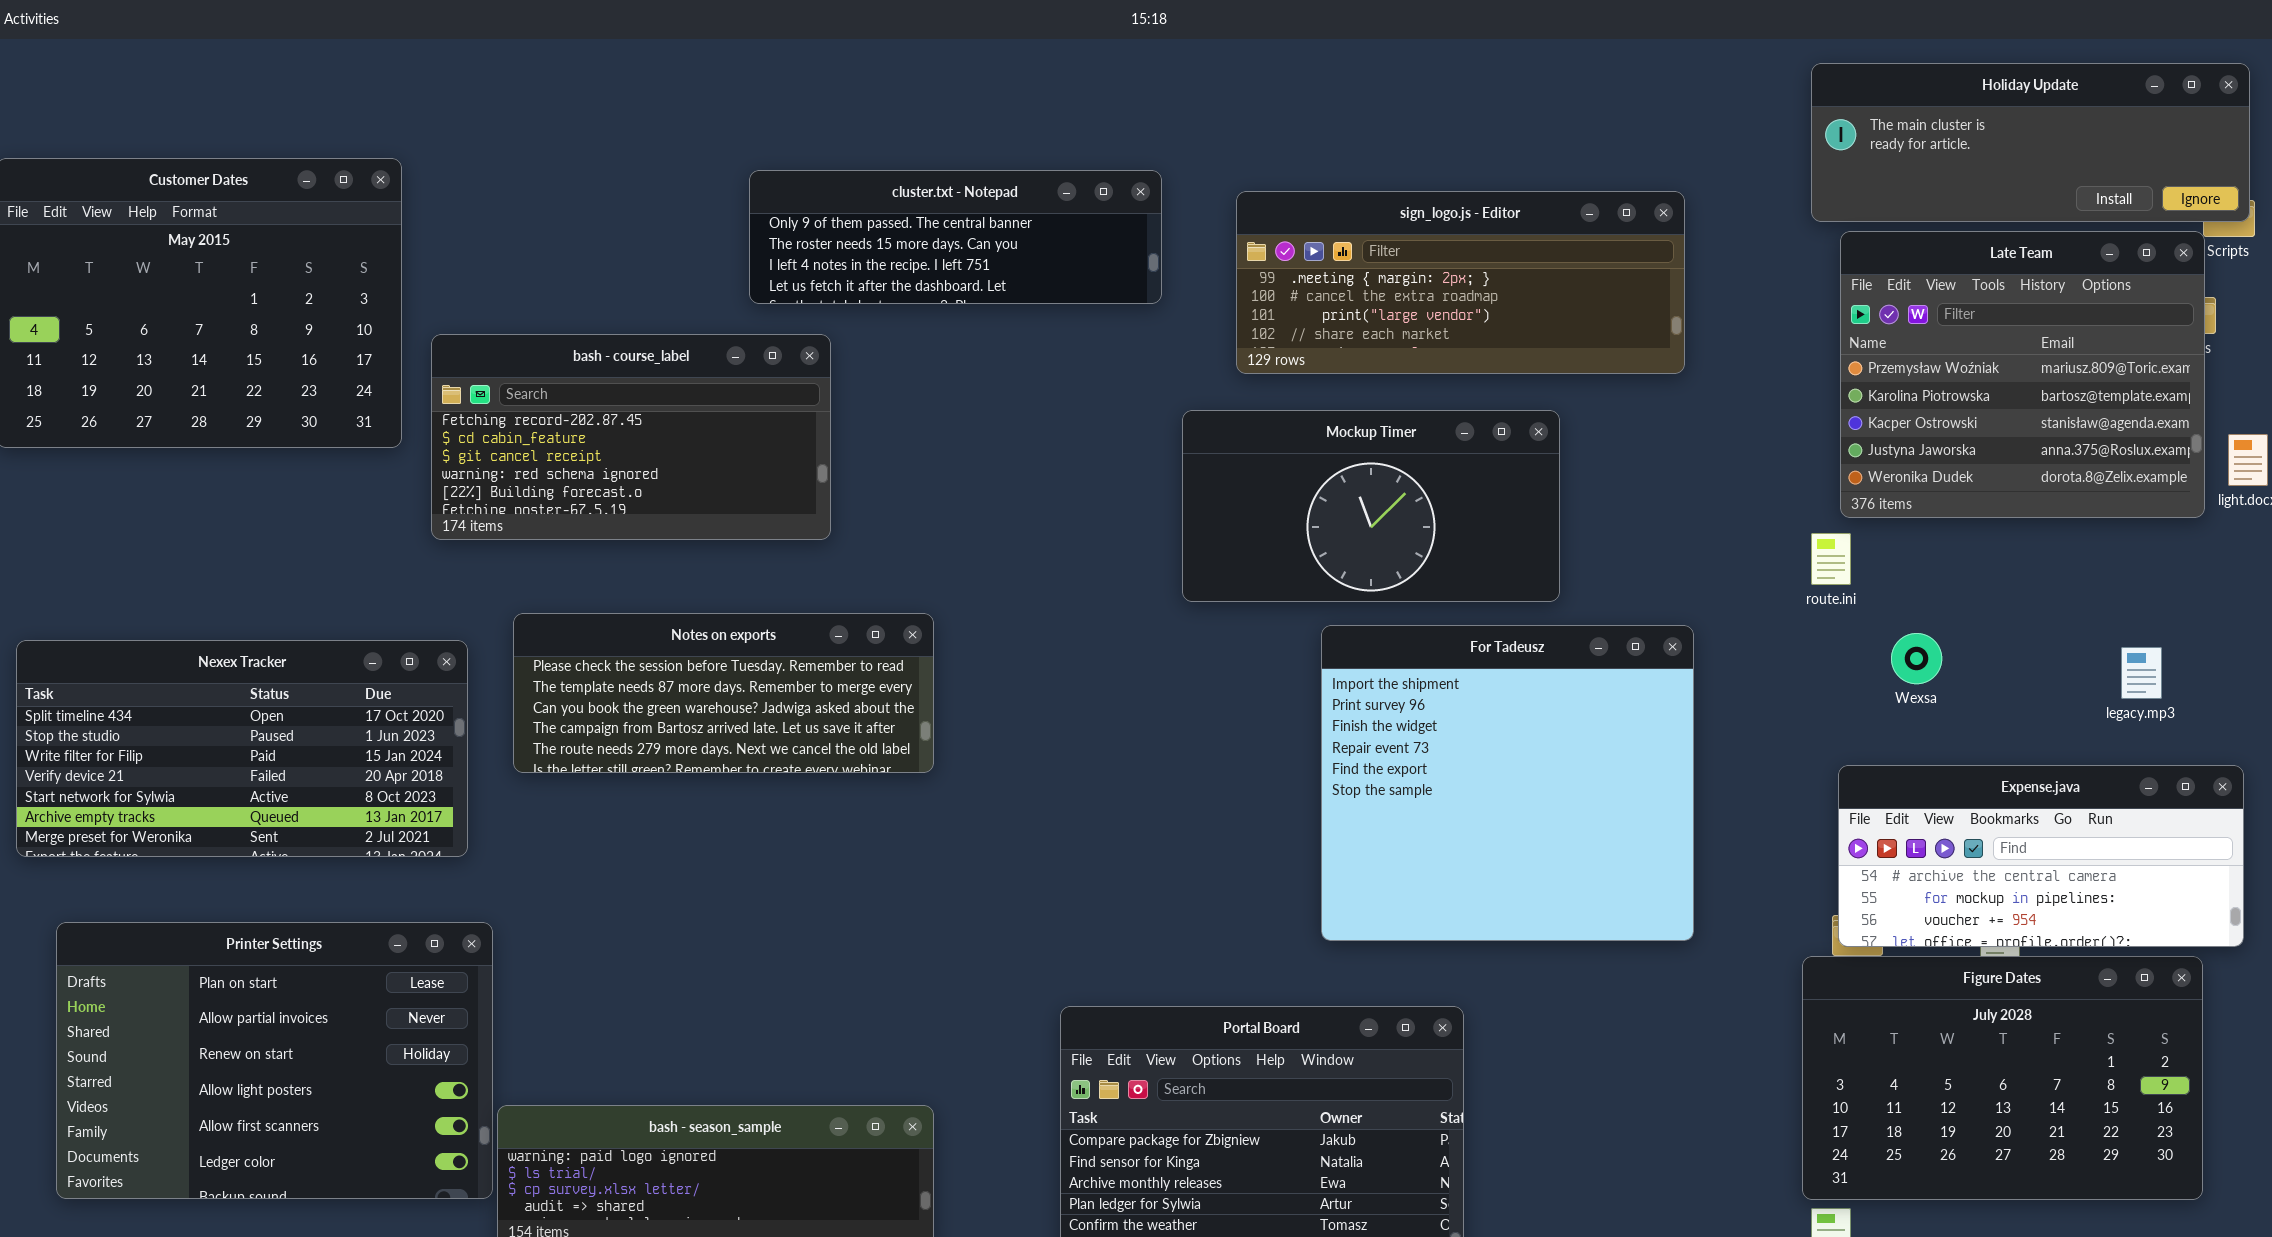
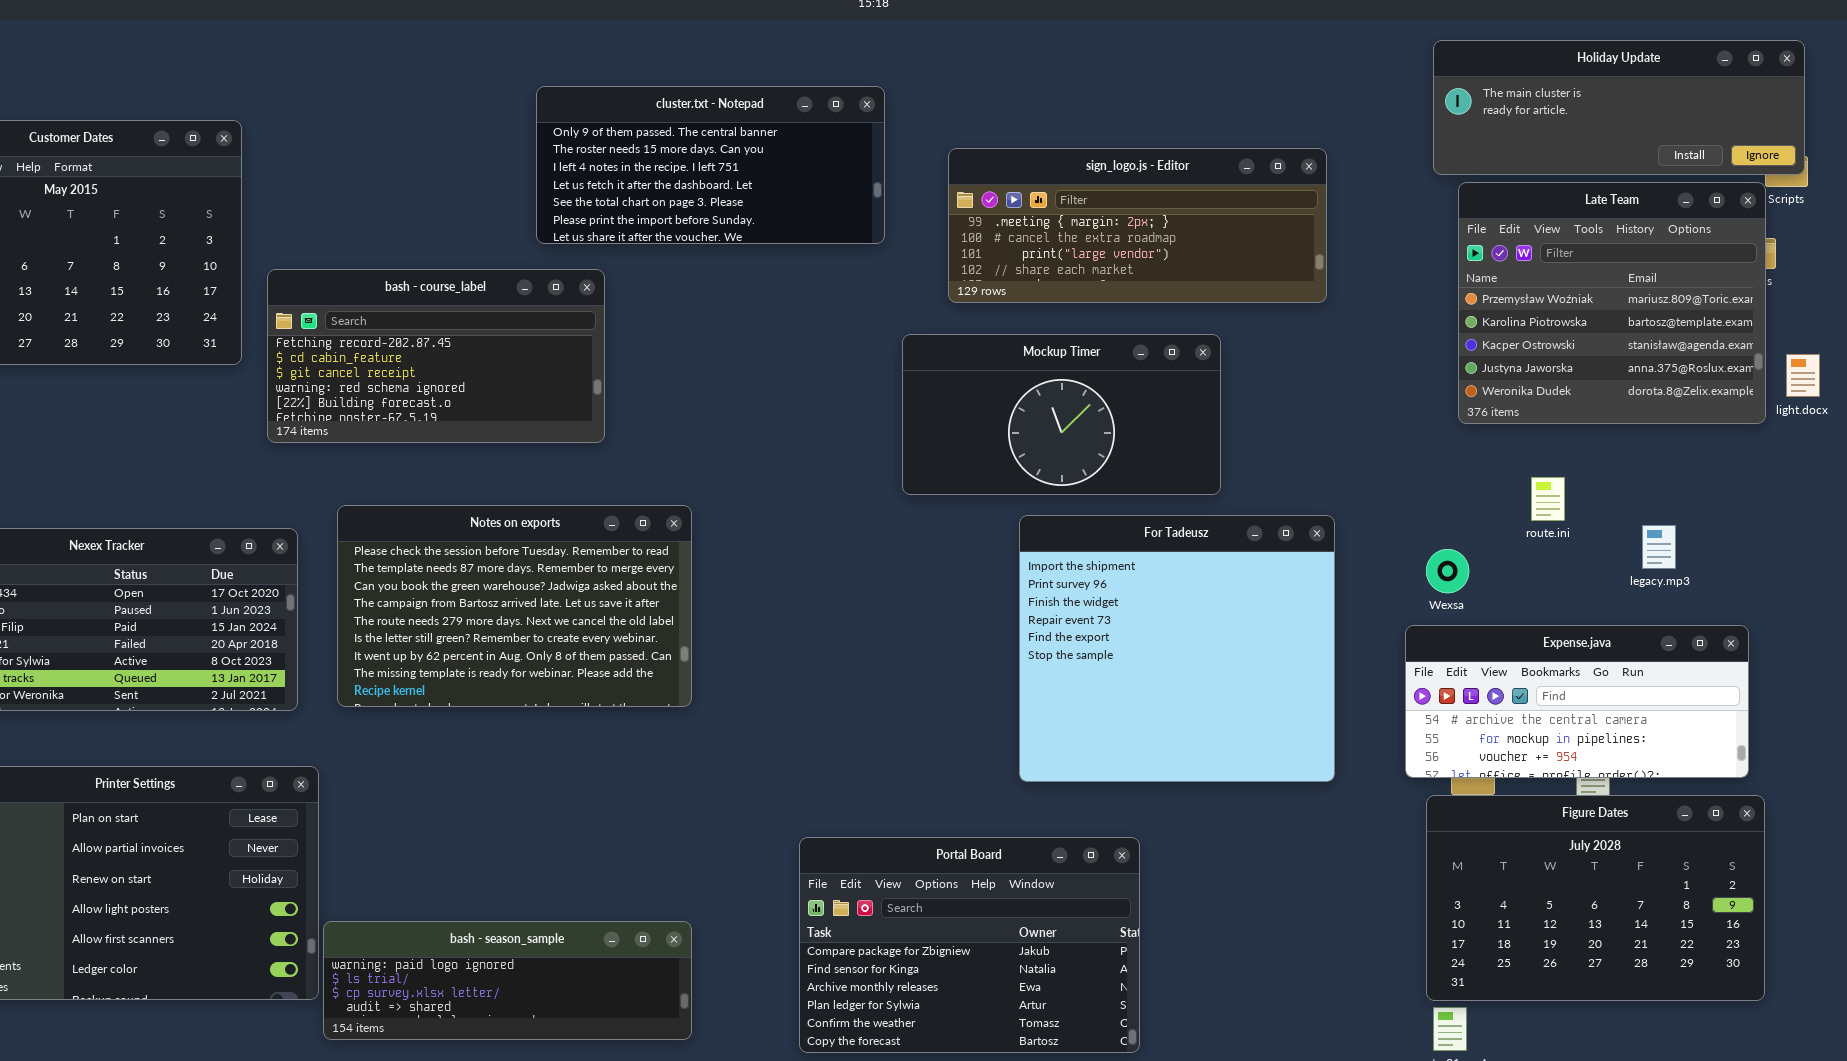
cluster.txt - Notepad: [749,170,1162,304] -> [536,86,885,244], resized
route.ini: [1811,533,1851,585] -> [1531,477,1565,521], moved
Notes on exports: [513,613,934,773] -> [337,505,692,707], resized
Wexsa: [1891,633,1942,684] -> [1426,549,1469,593], moved
legacy.mp3: [2121,647,2162,699] -> [1642,525,1676,569], moved
Expense.java: [1838,765,2244,947] -> [1405,625,1749,778], moved

